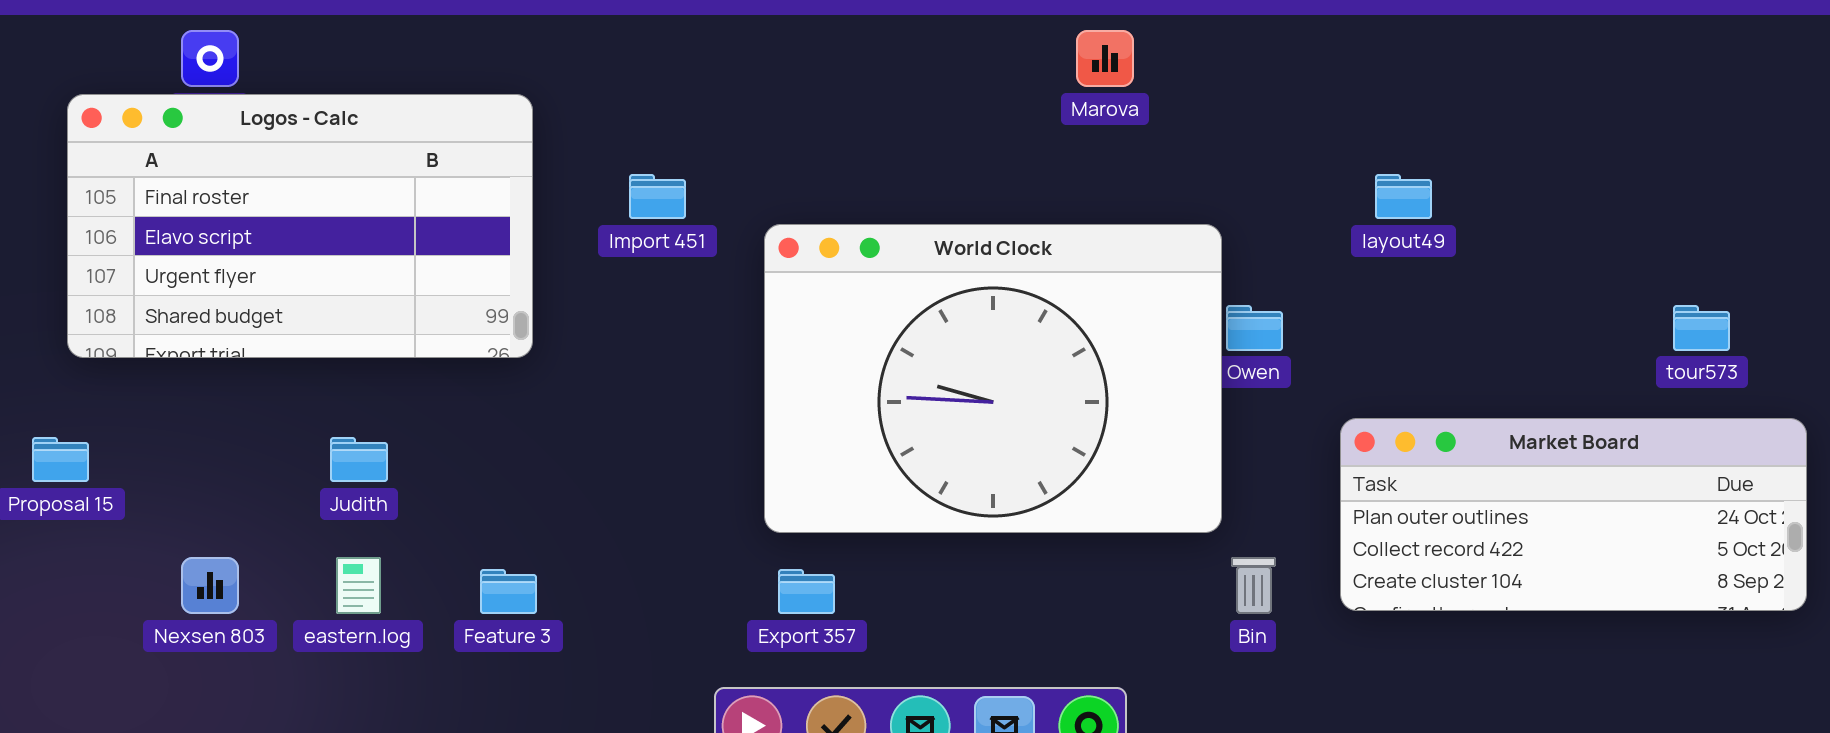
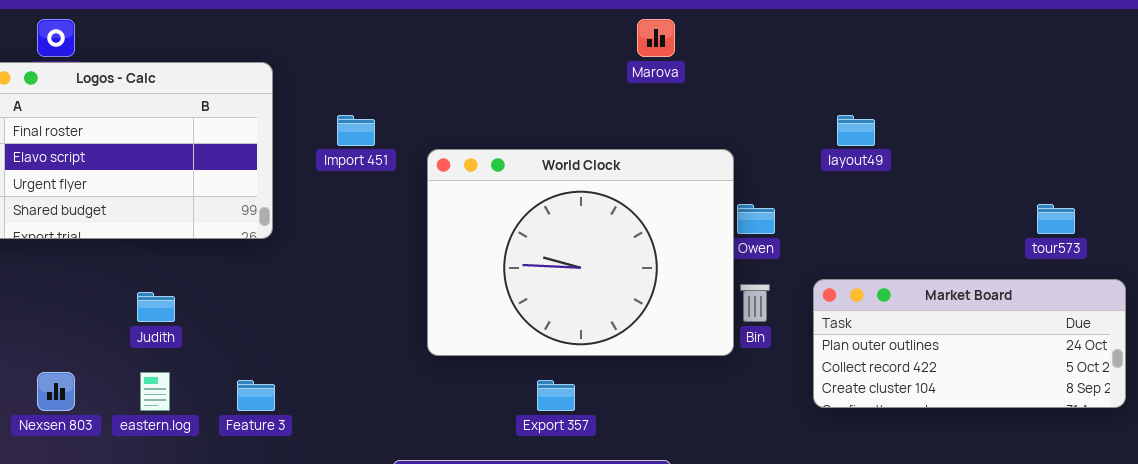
Bin: [1231,557,1276,614] -> [740,284,770,322], moved
Export 357: [778,569,835,614] -> [537,380,575,411], moved

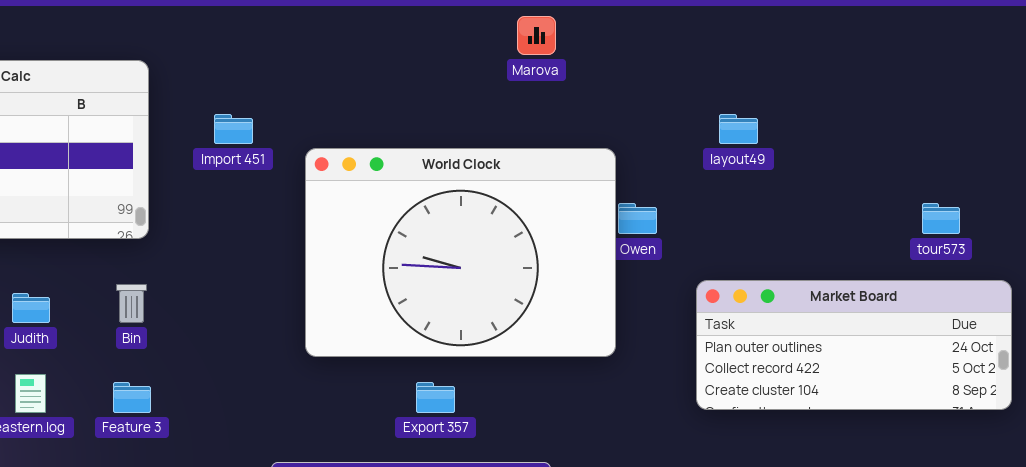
Bin: [740,284,770,322] -> [116,284,147,323], moved

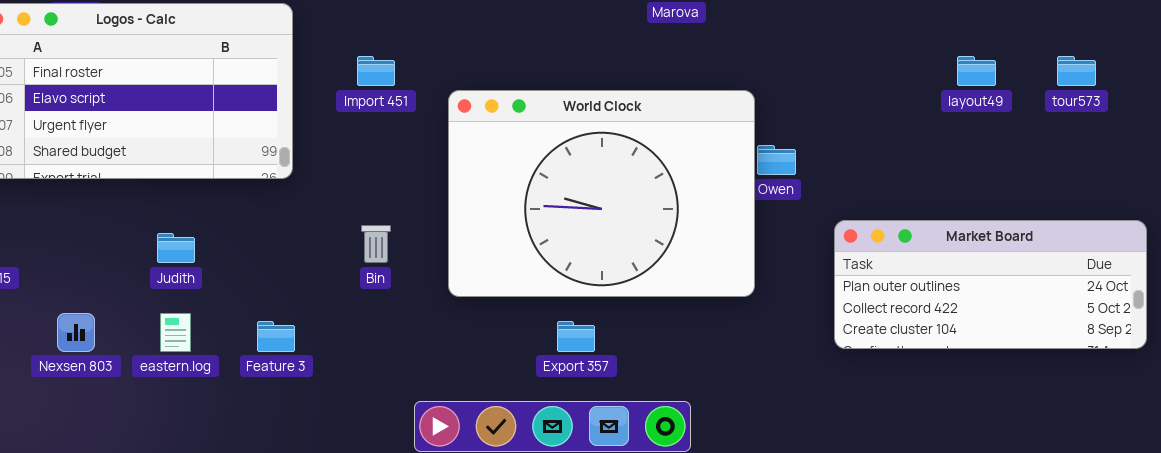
layout49: [719,114,758,144] -> [957,56,996,86], moved
tour573: [922,203,960,234] -> [1057,56,1096,86], moved
Bin: [116,284,147,323] -> [361,225,391,263], moved

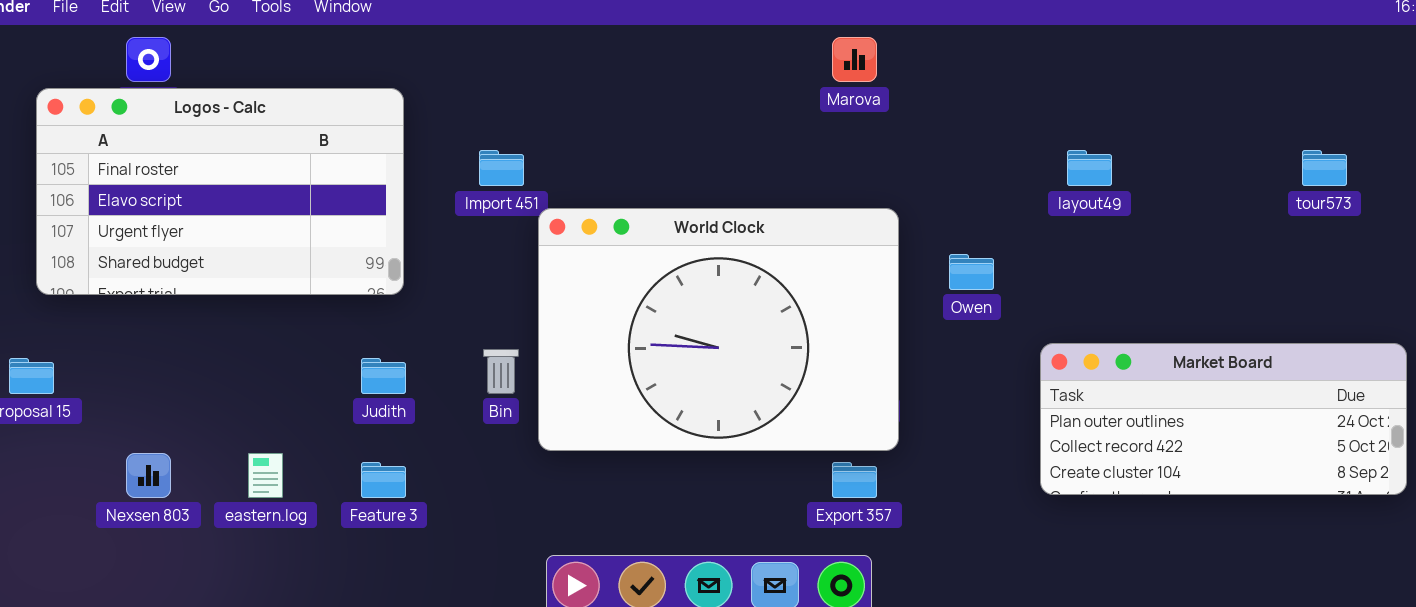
layout49: [957,56,996,86] -> [1067,150,1112,186], moved
World Clock: [448,90,755,297] -> [538,208,899,451], moved
Judith: [157,233,195,263] -> [361,358,406,394], moved
Export 357: [557,321,595,352] -> [832,462,877,498], moved

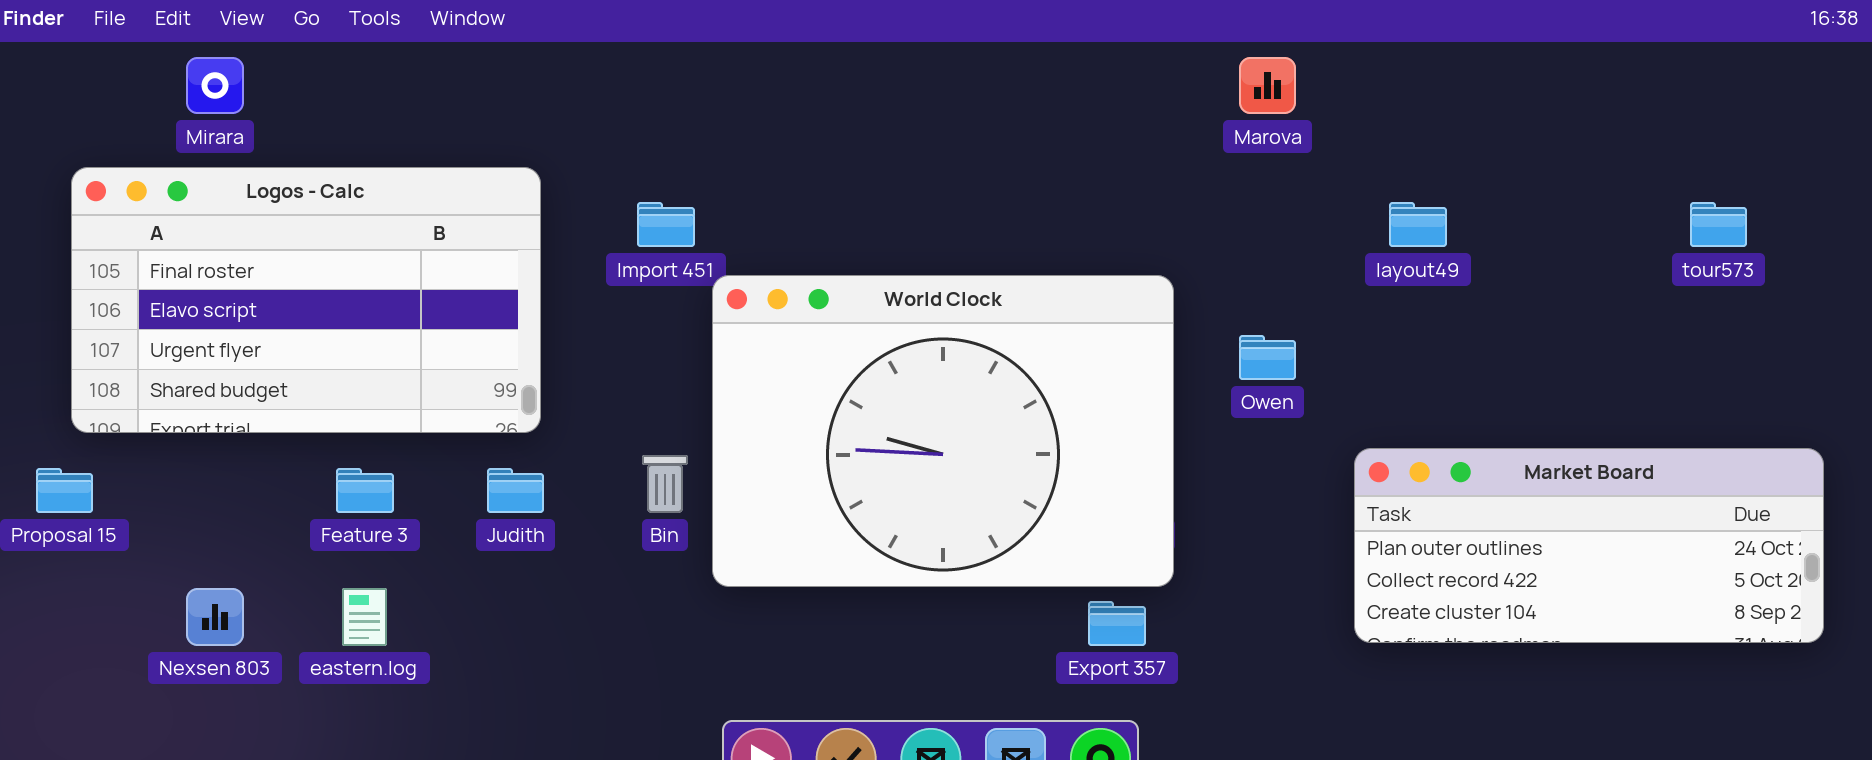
Marova: [832,37,877,82] -> [1239,57,1296,114], moved
Logos - Calc: [36,88,404,295] -> [71,167,541,433], moved
Feature 3: [361,462,406,498] -> [336,468,394,513], moved

